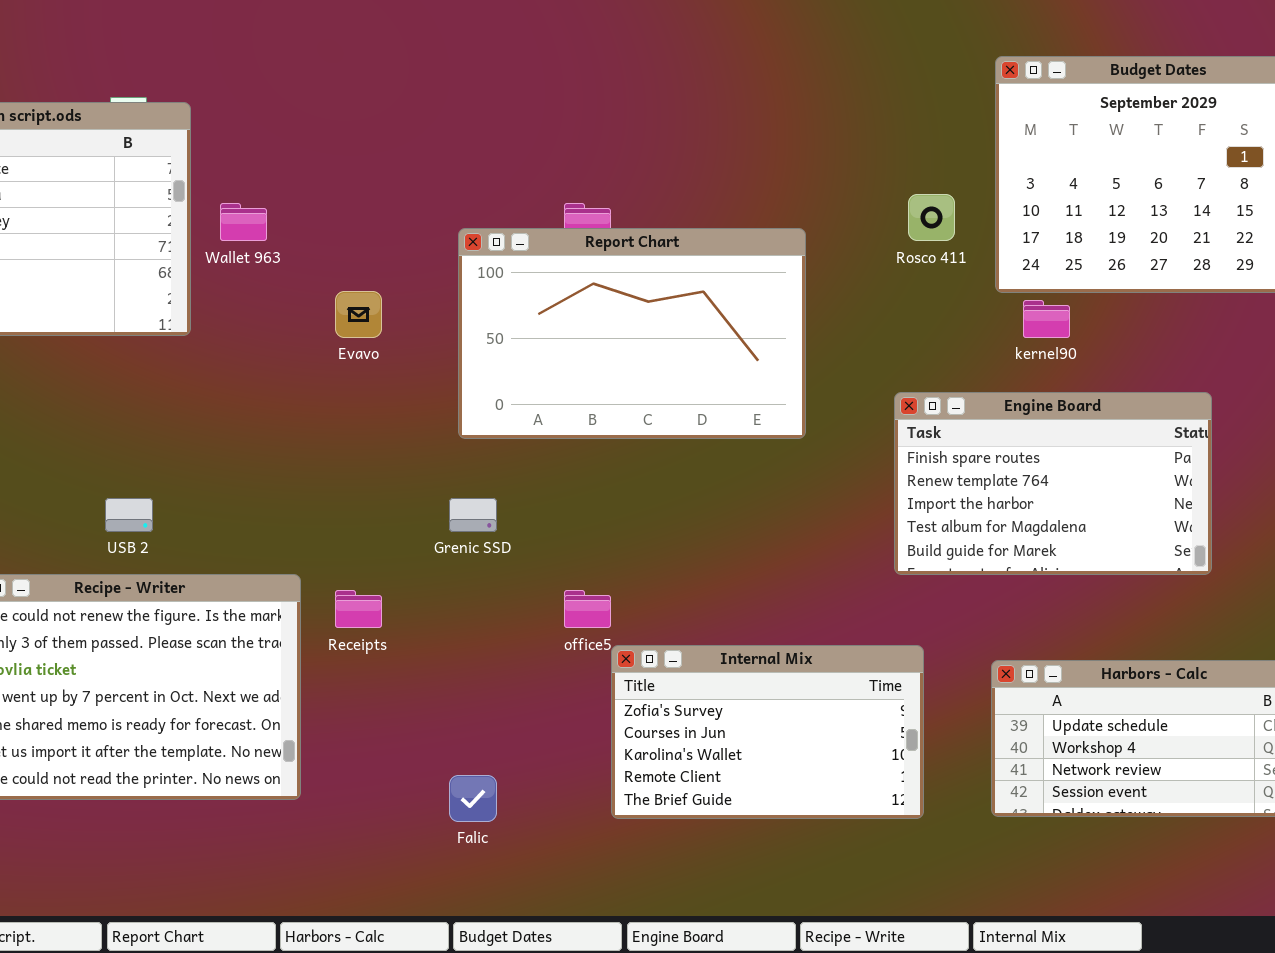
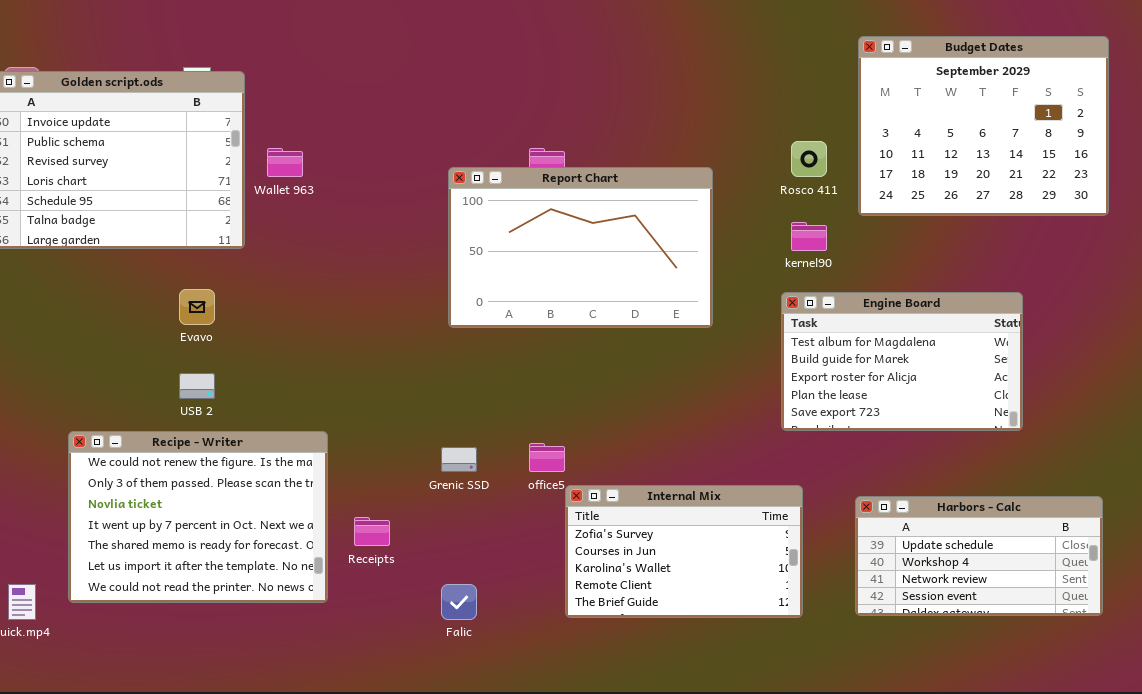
Evavo: [335,291,382,338] -> [179,289,215,325], moved
kernel90: [1023,300,1070,338] -> [791,222,827,251], moved
Engine Board: [894,392,1212,575] -> [781,292,1023,431], scrolled down 3 rows
Grenic SSD: [449,498,497,532] -> [441,447,477,472], moved
Receipts: [335,590,382,628] -> [354,517,390,546], moved

